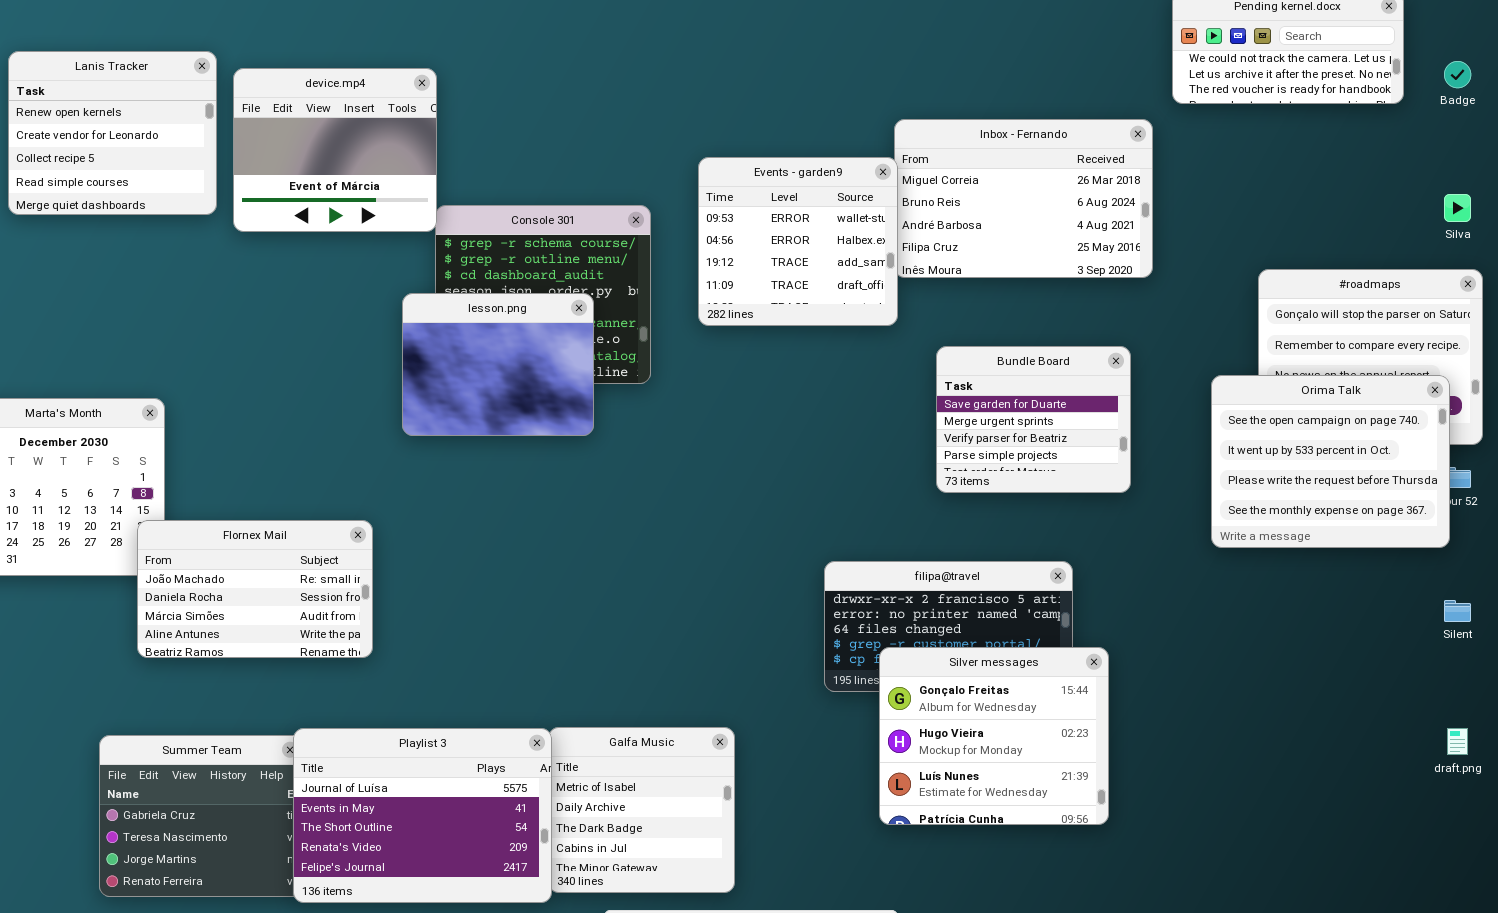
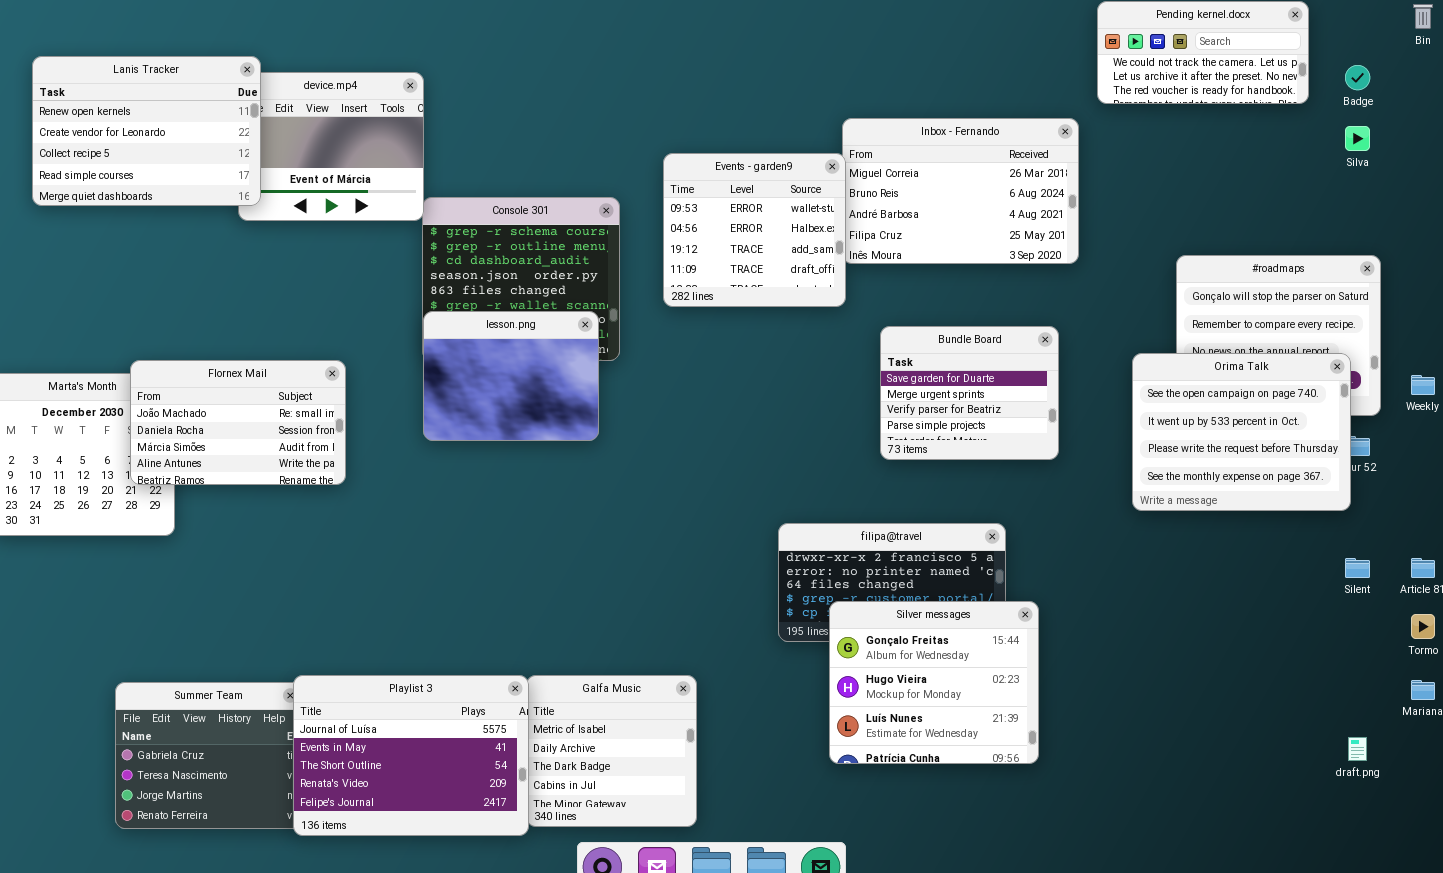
Lanis Tracker: [8,51,217,215] -> [32,56,261,206], resized
Silva: [1444,194,1471,222] -> [1345,126,1370,151], moved
lesson.png: [402,293,594,436] -> [423,311,599,441], moved
Flornex Mail: [137,520,373,658] -> [130,360,346,485], moved
draft.png: [1447,728,1468,755] -> [1348,737,1367,761], moved

